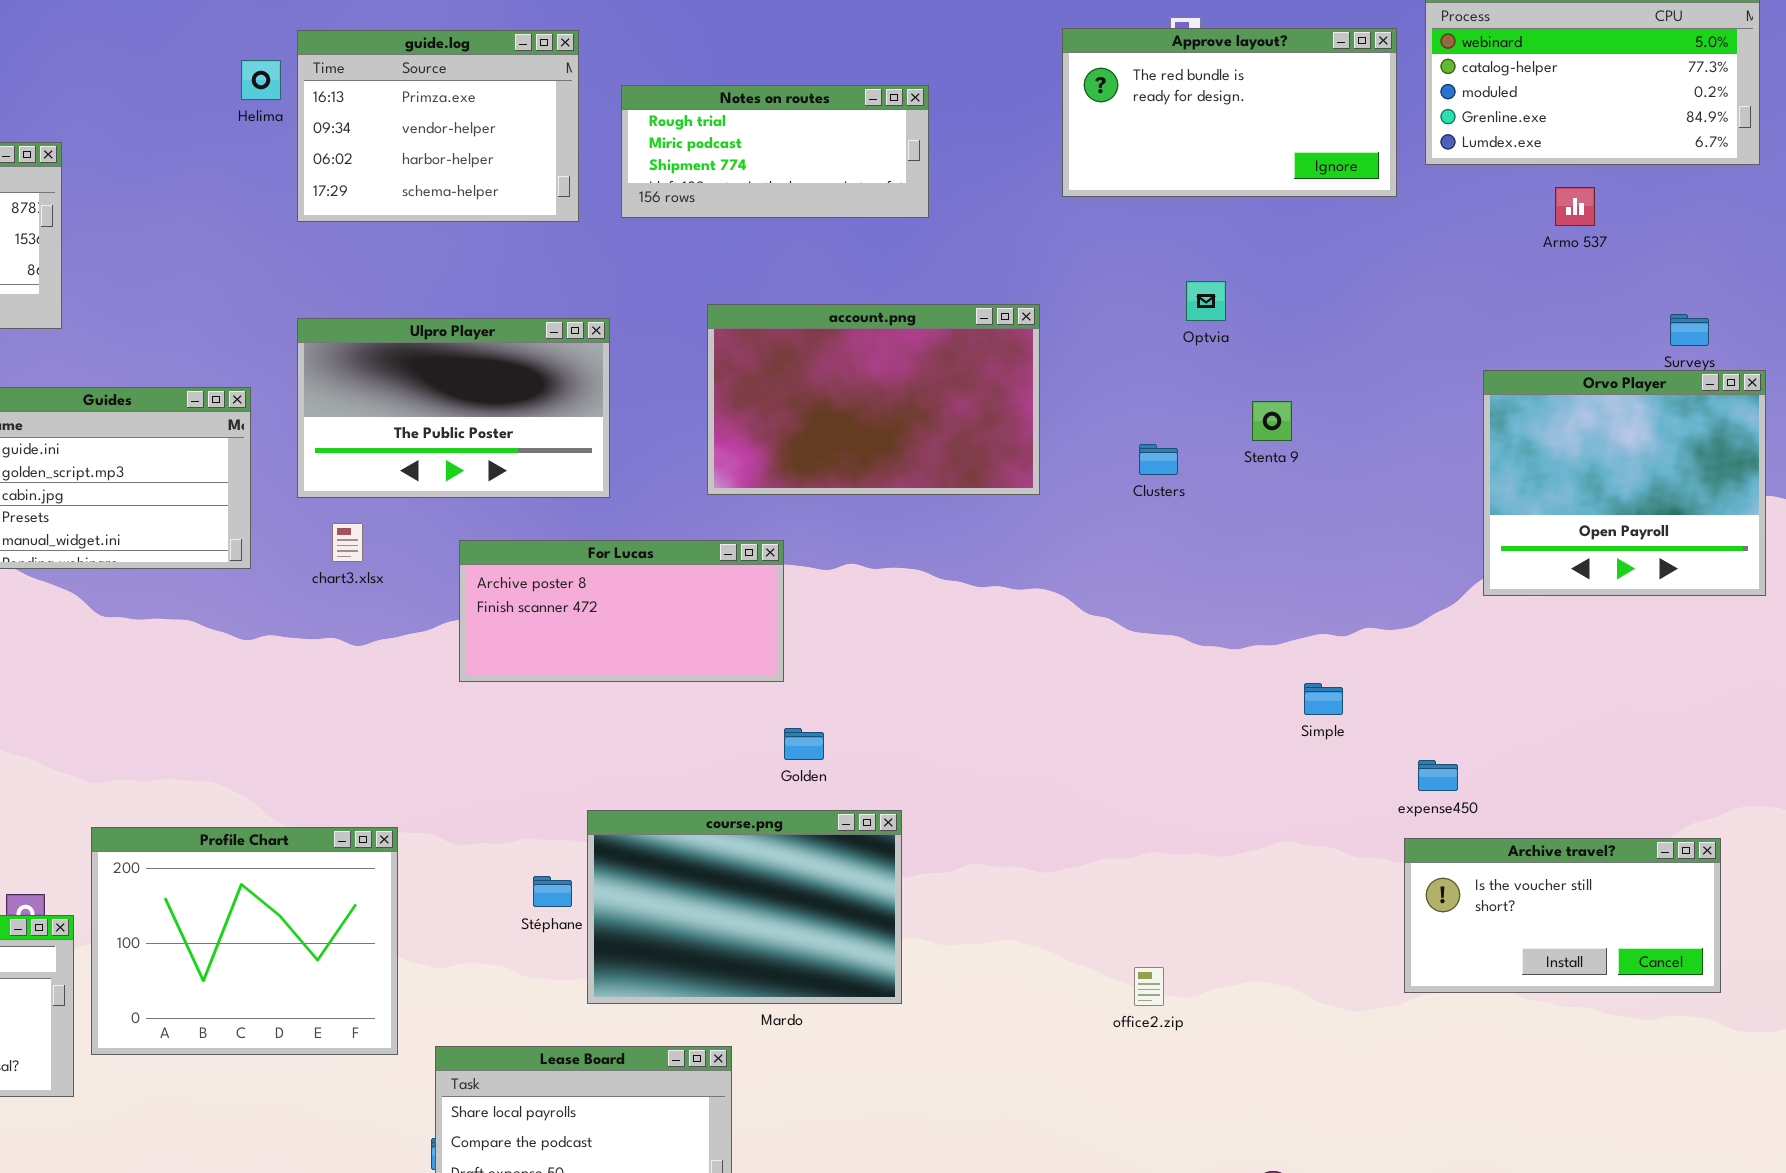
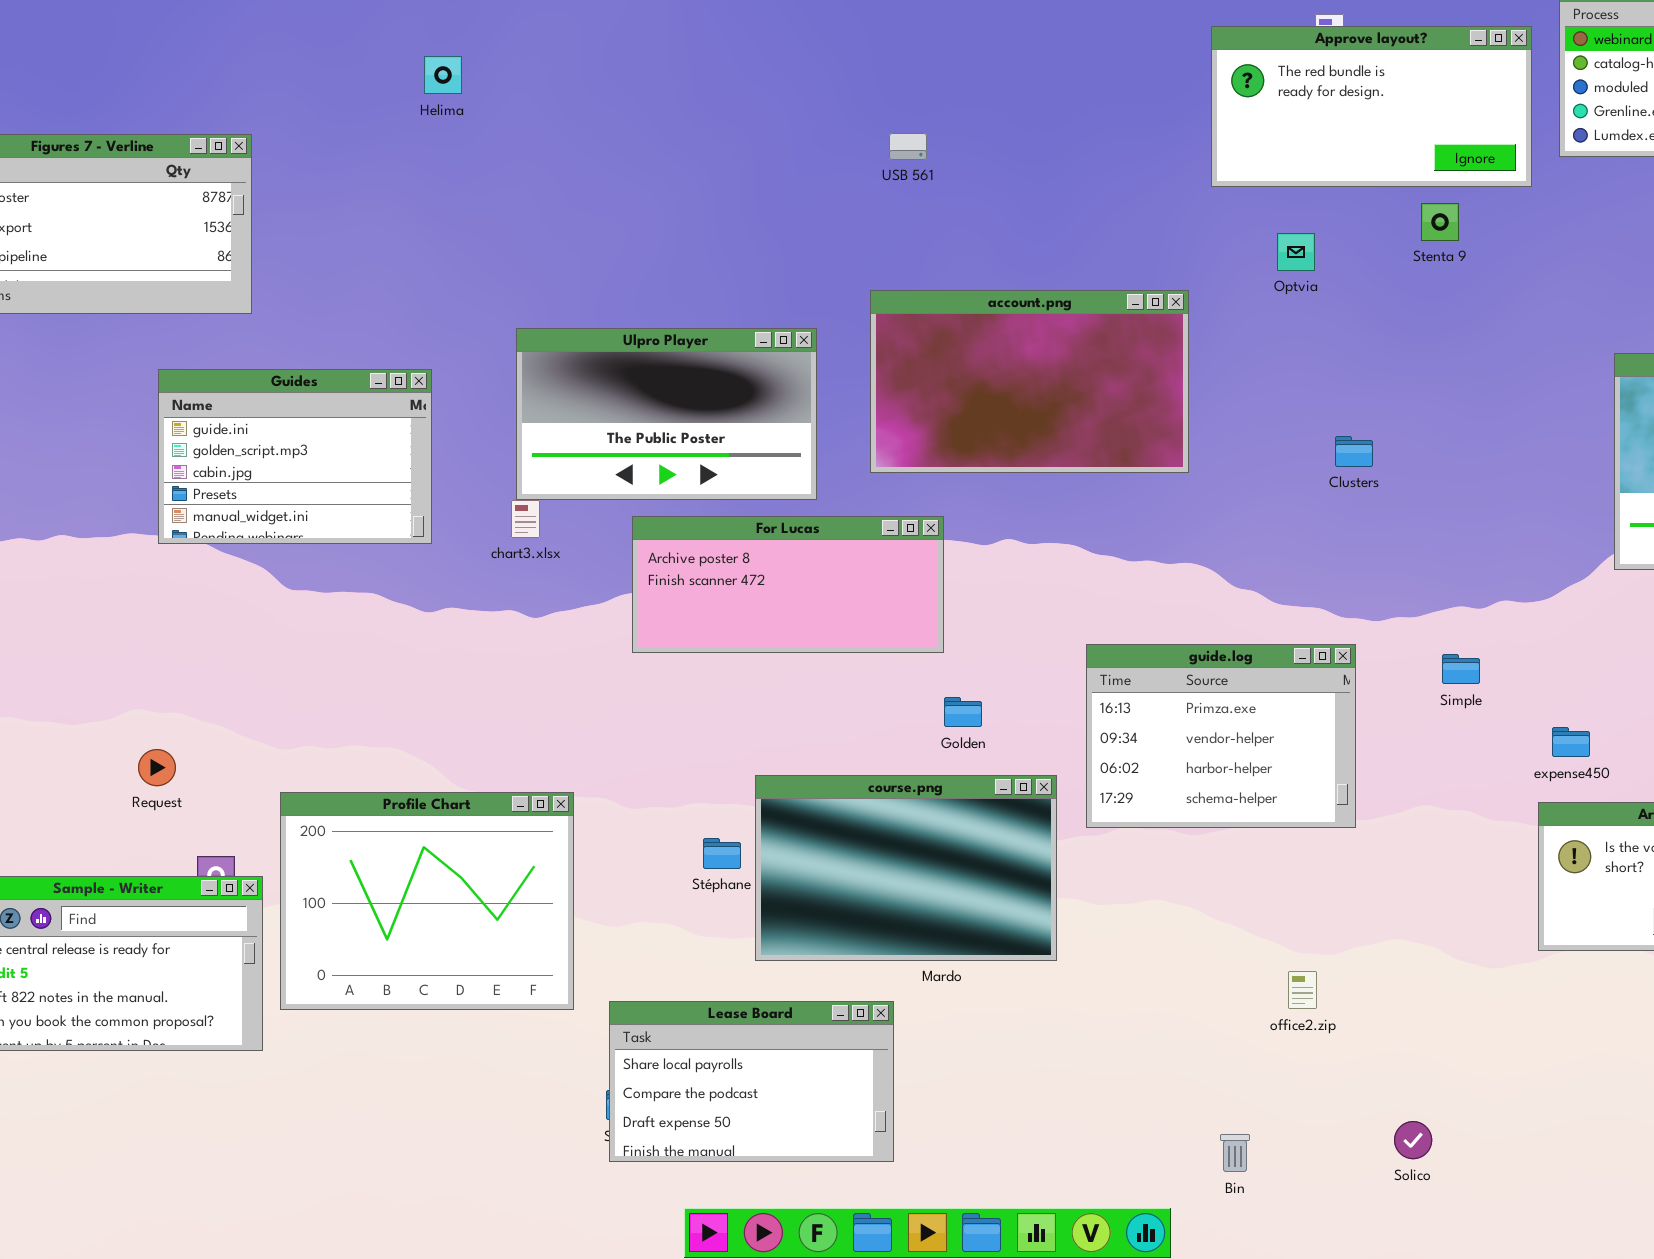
guide.log: [297,30,579,222] -> [1086,644,1356,828], moved
Notes on routes: [621,85,929,218] -> none, closed
Optvia: [1186,281,1226,321] -> [1277,233,1315,271], moved
Ulpro Player: [297,318,610,498] -> [516,328,817,500], moved
Stenta 9: [1252,401,1292,441] -> [1421,203,1459,241], moved
Clusters: [1139,444,1178,475] -> [1335,436,1373,467], moved
office2.zip: [1134,967,1164,1006] -> [1288,971,1317,1009], moved

